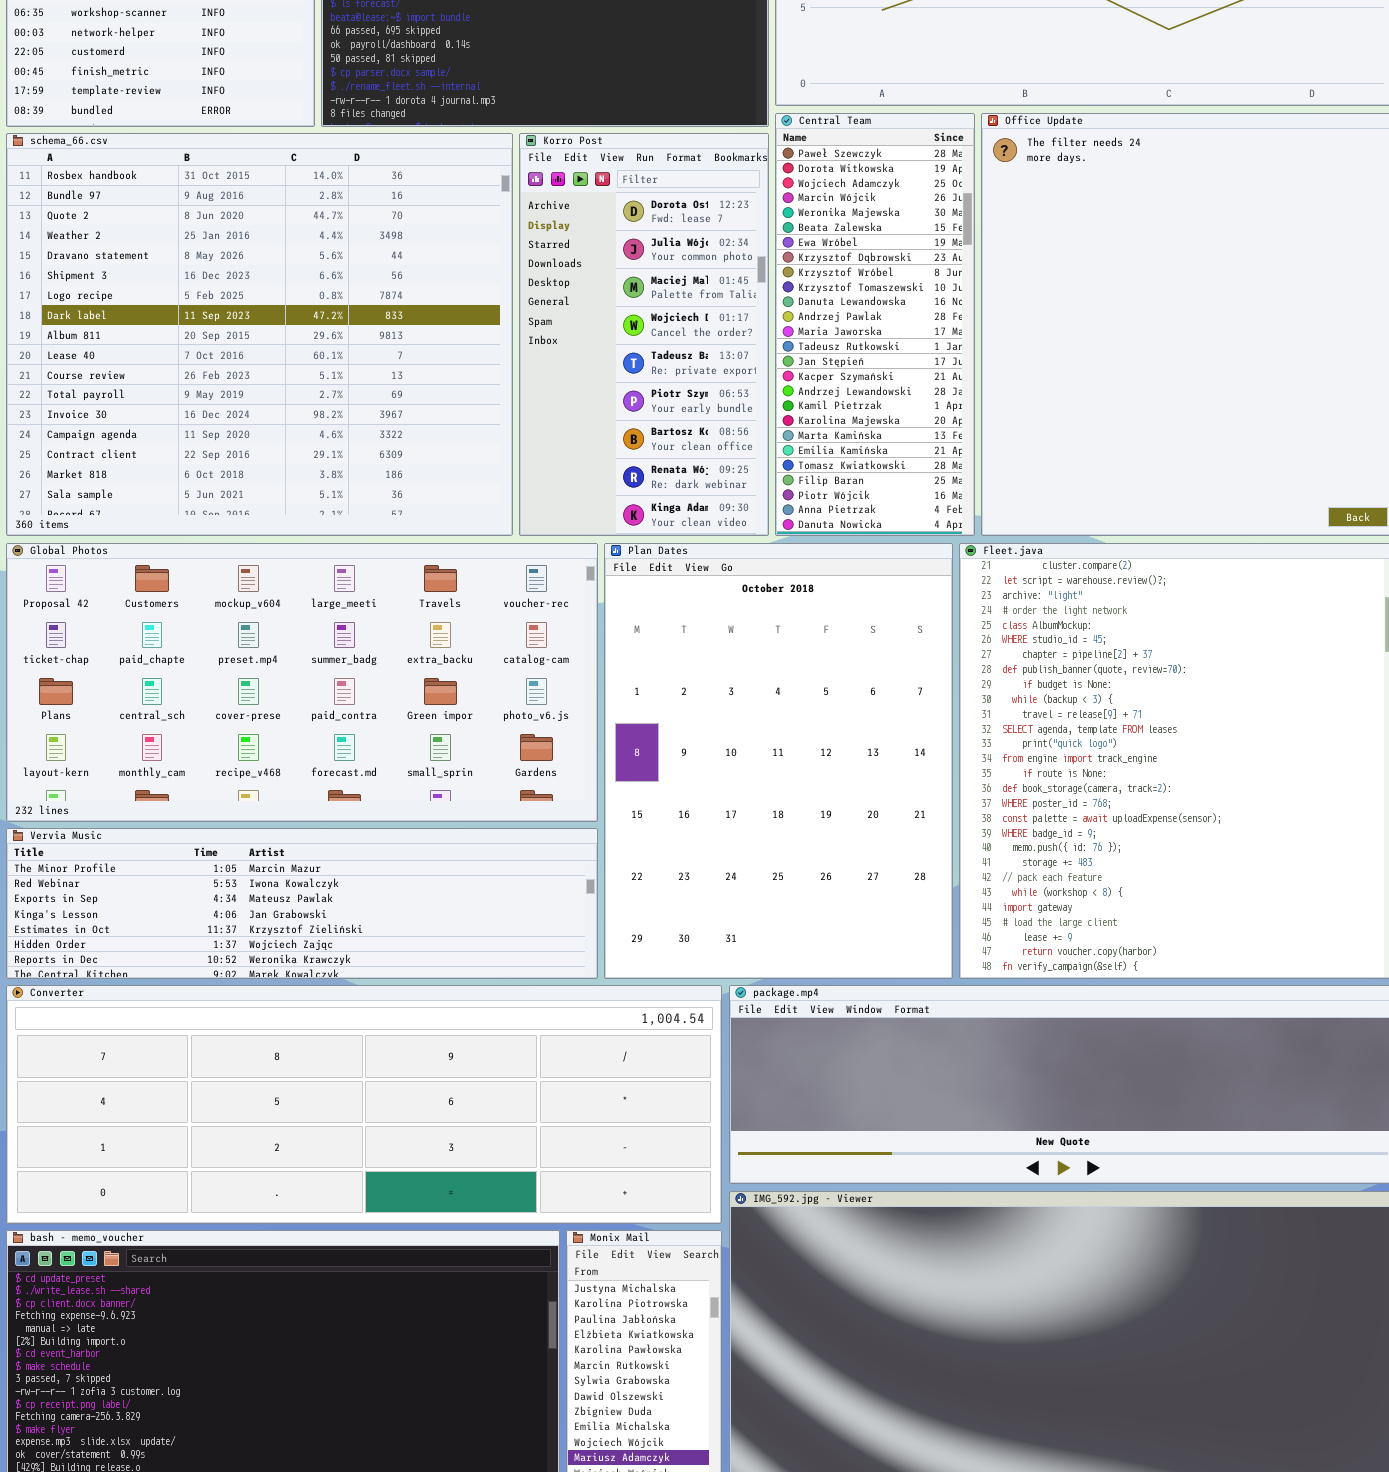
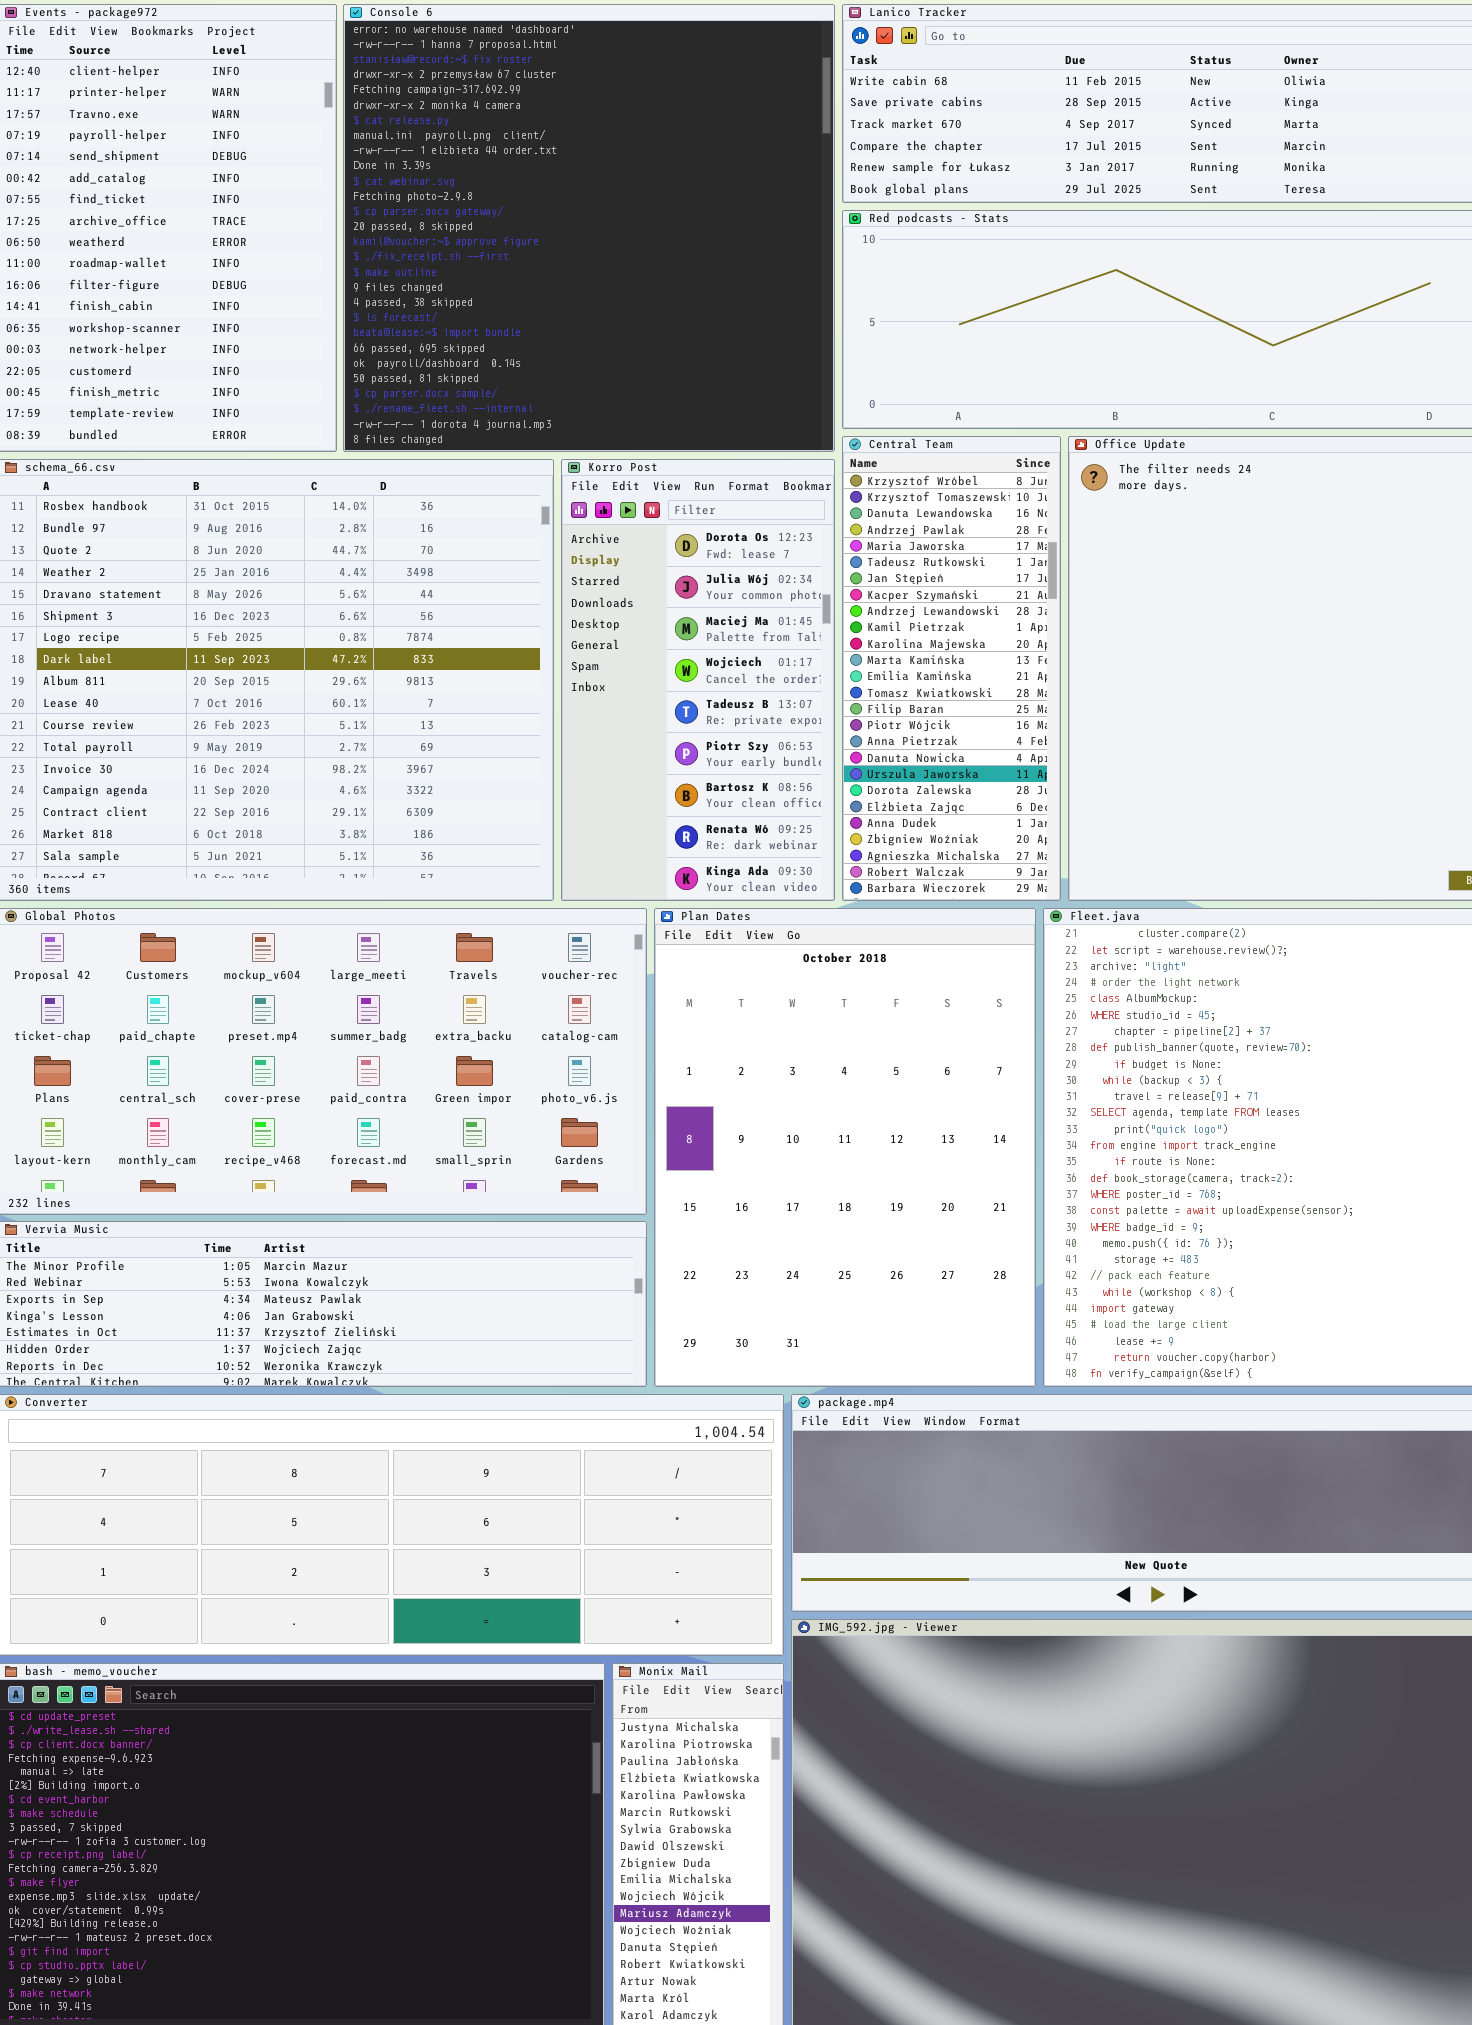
Central Team: [775,113,975,536] -> [842,436,1061,901], scrolled down 8 rows

